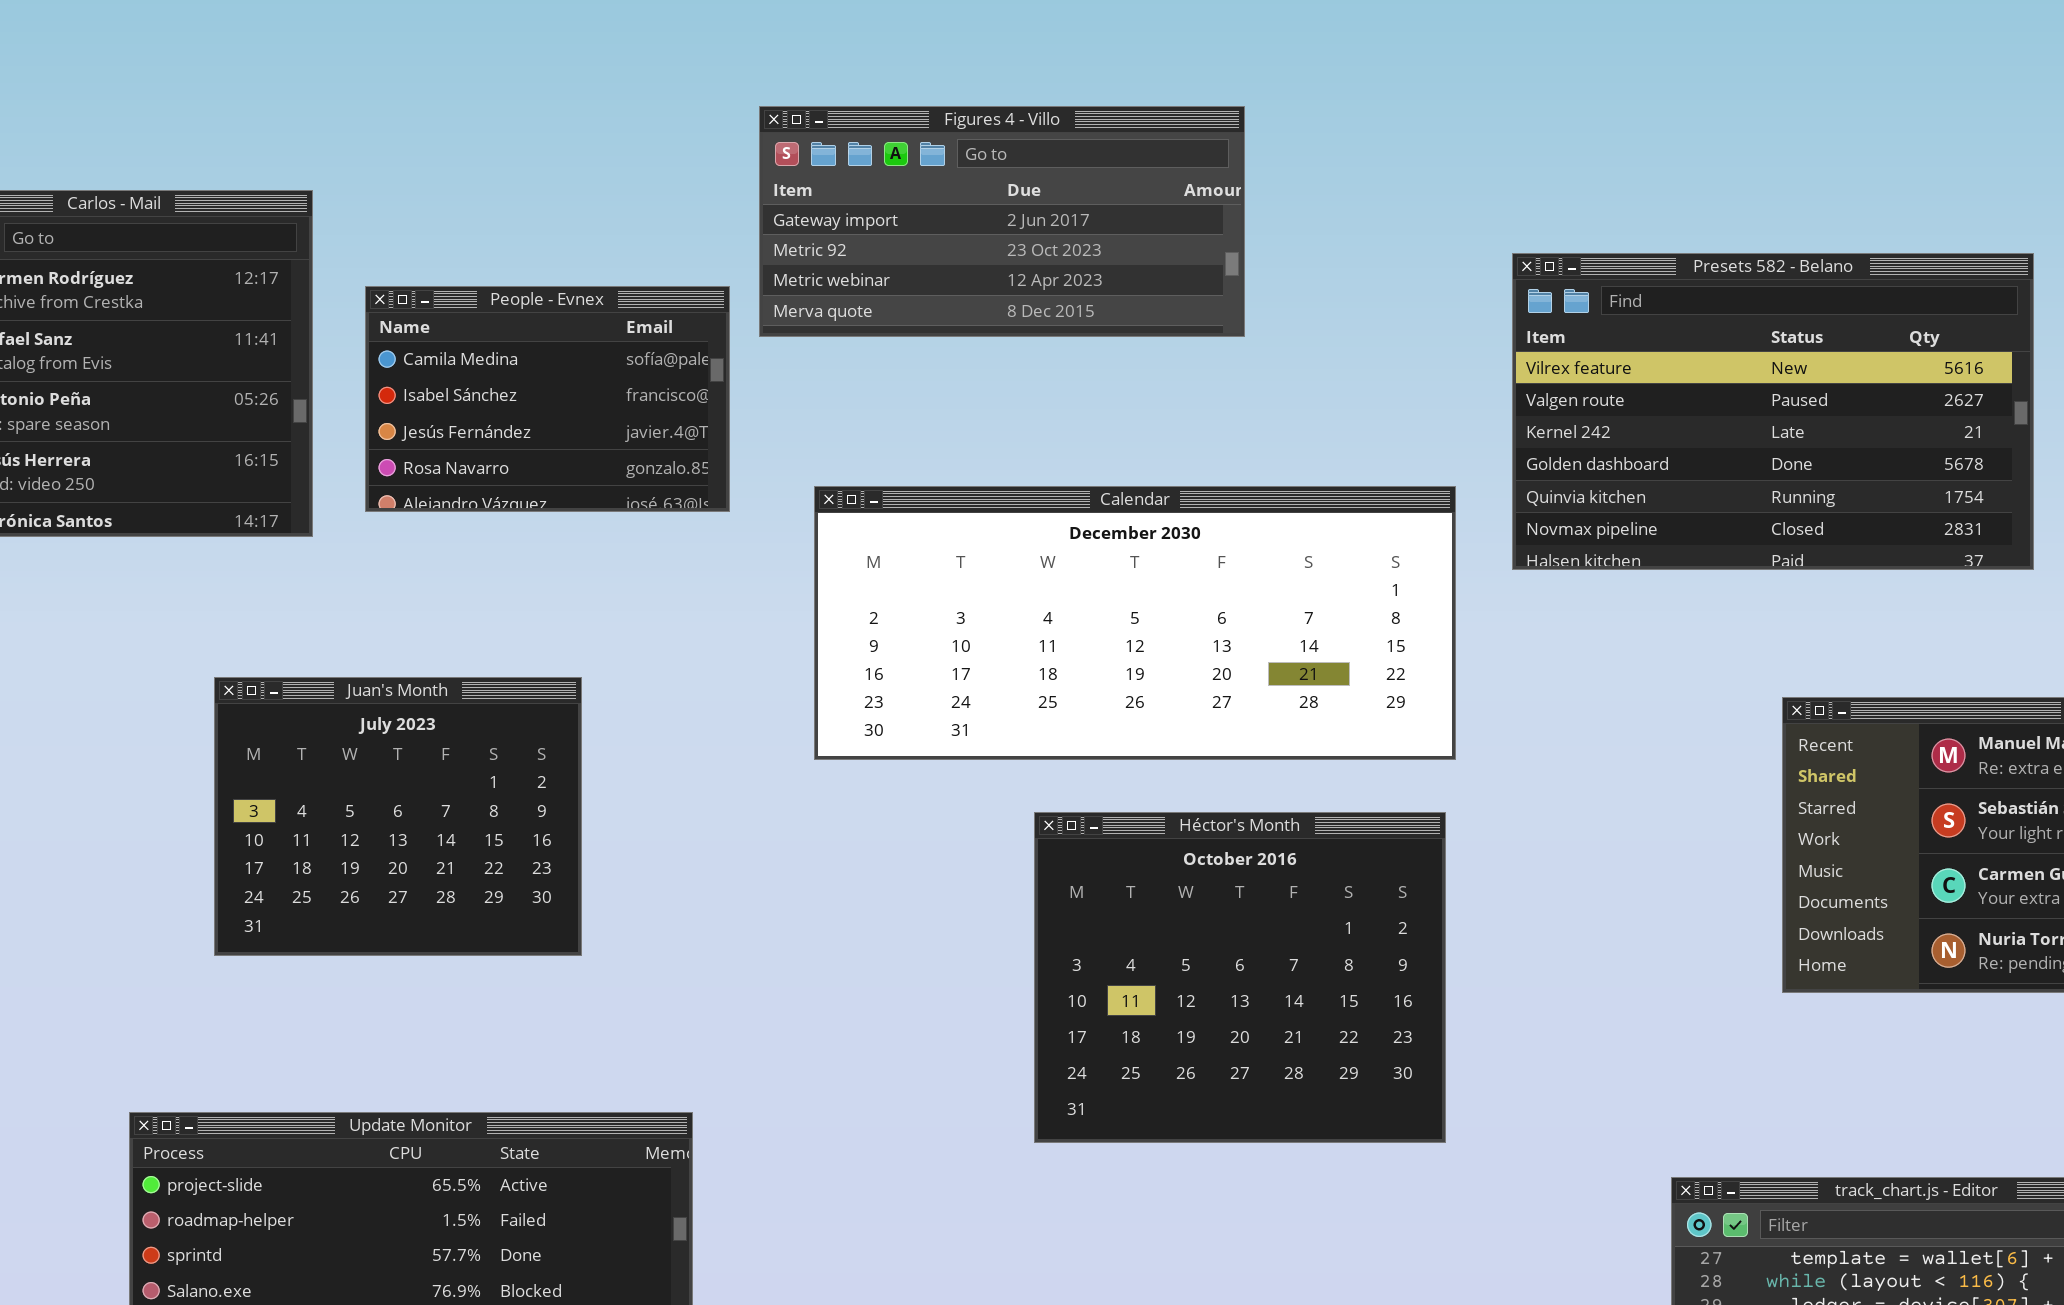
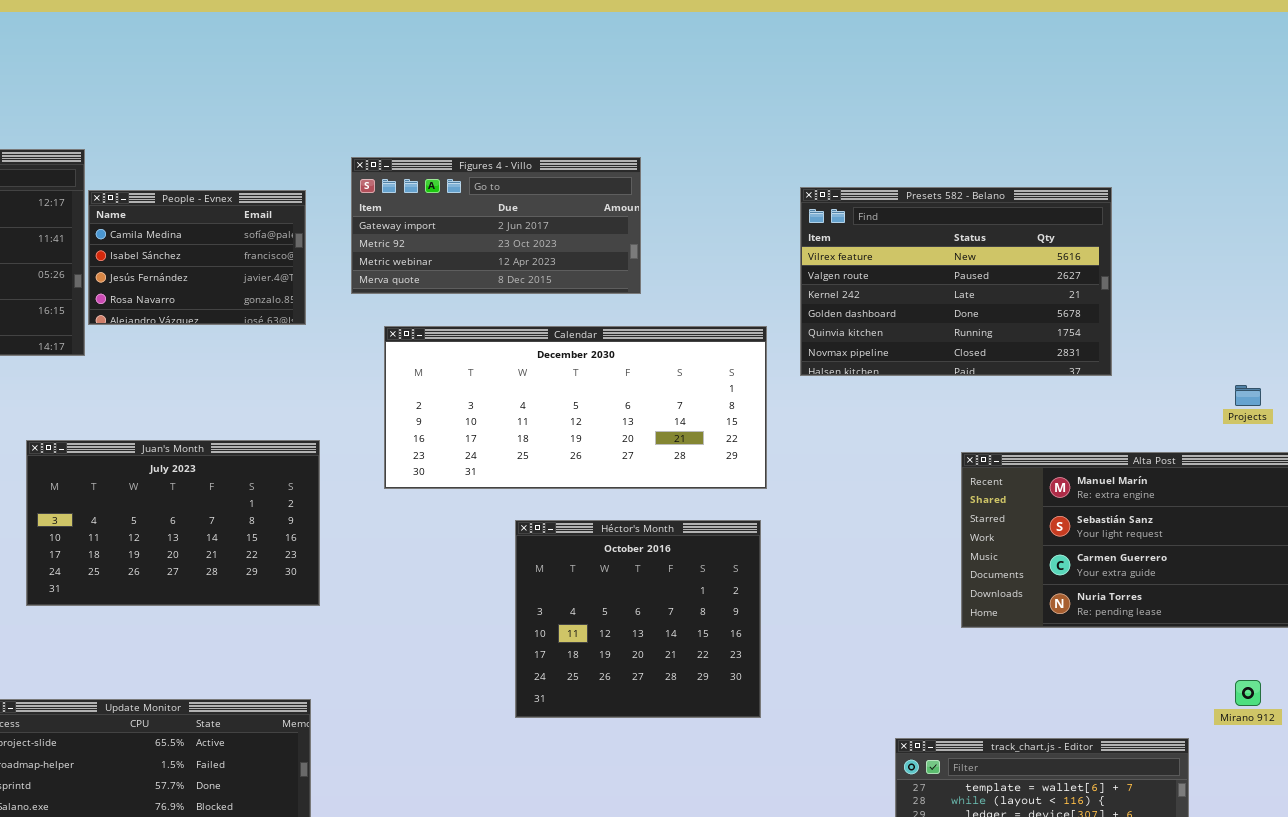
Figures 4 - Villo: [759,106,1245,337] -> [351,157,641,294], moved
People - Evnex: [365,286,730,512] -> [88,190,306,325], moved
Juan's Month: [214,677,582,956] -> [26,440,320,606], resized

